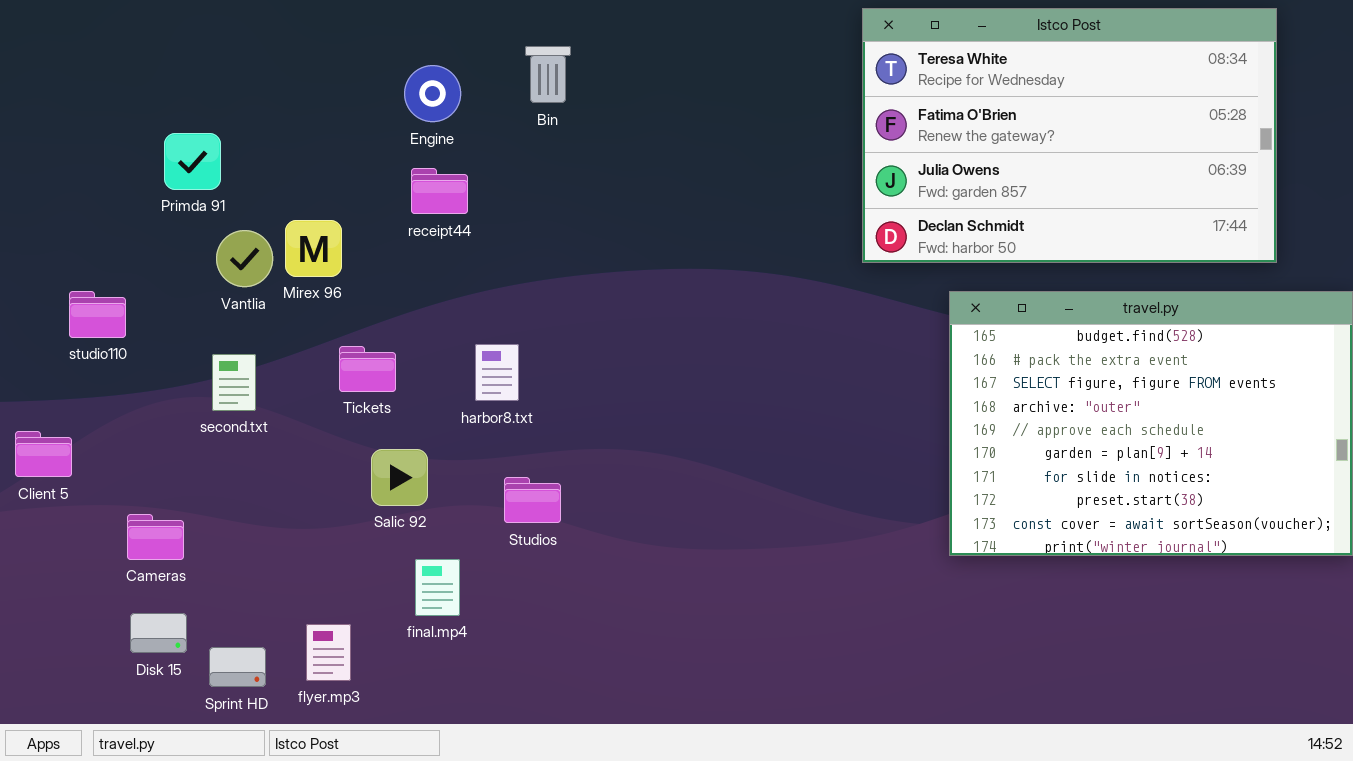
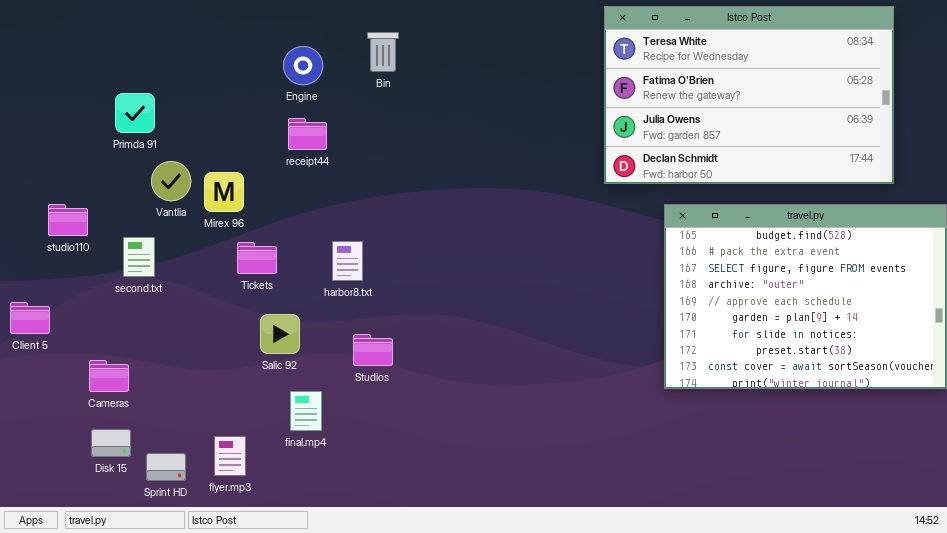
Mirex 96: [285,220,342,277] -> [204,172,244,212], moved
second.txt: [212,354,256,411] -> [123,237,155,277], moved

